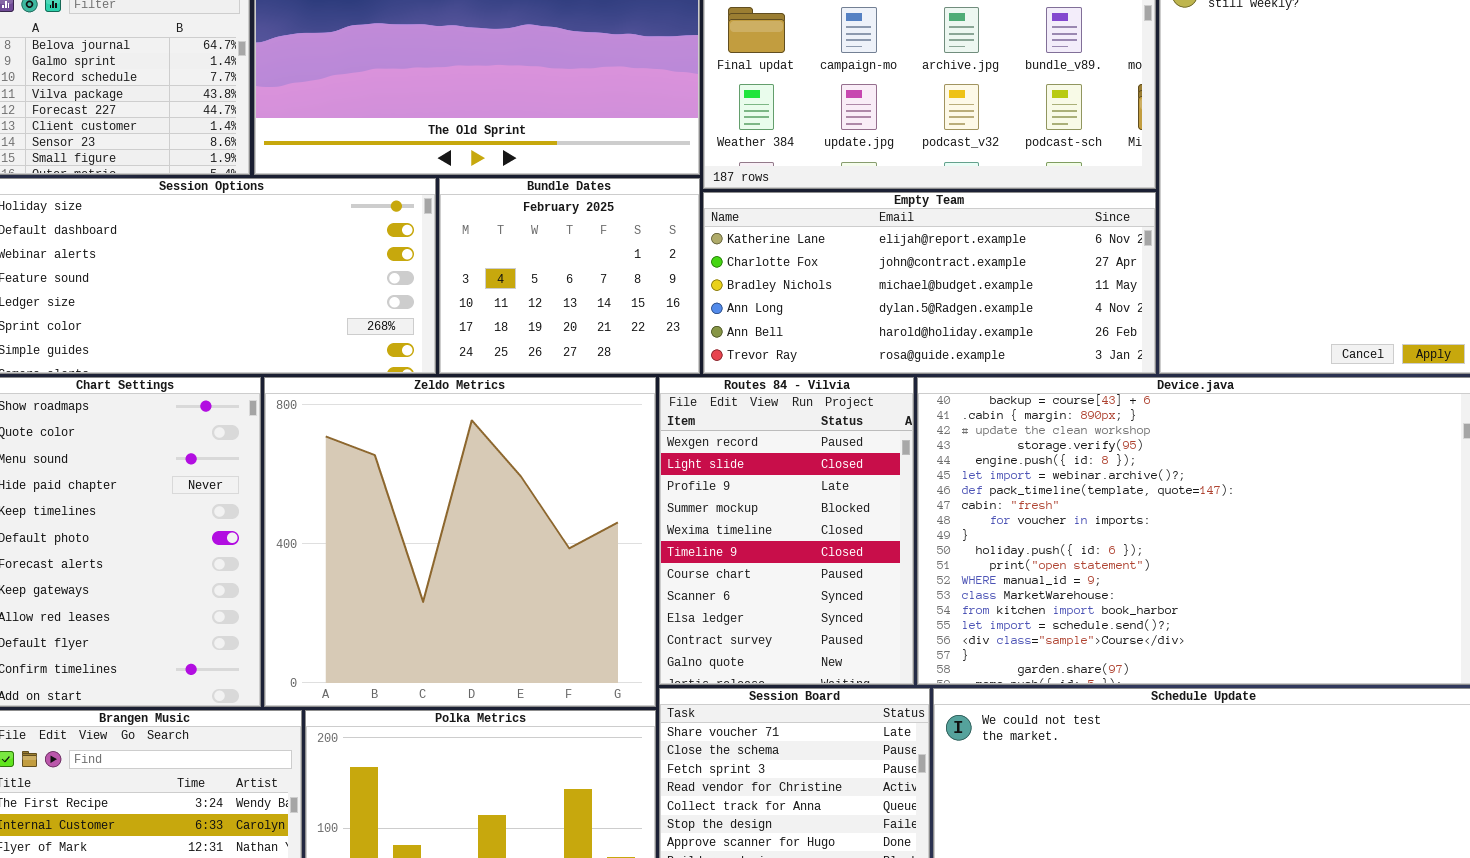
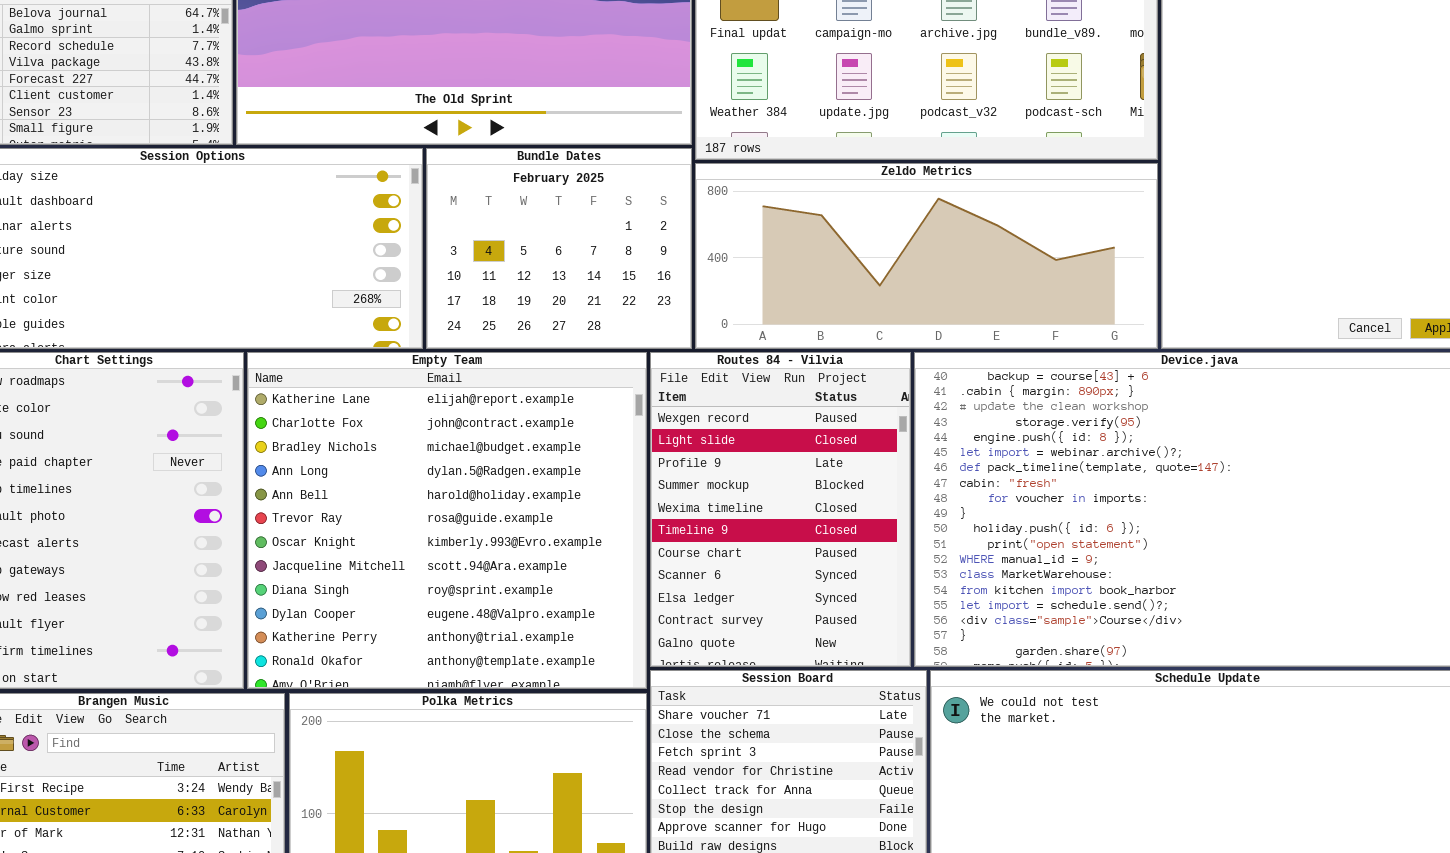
Empty Team: [703,192,1156,374] -> [247,352,647,689], moved, resized
Zeldo Metrics: [264,377,656,707] -> [695,163,1158,349], moved, resized

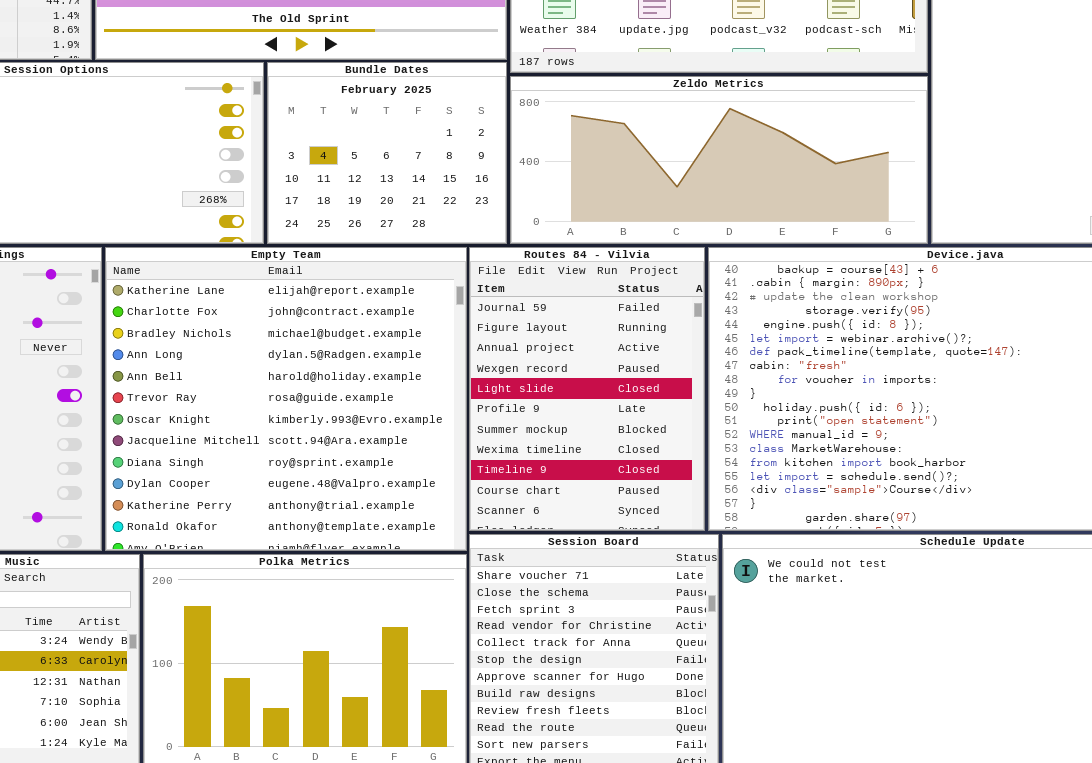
Routes 84 - Vilvia: [650,352,911,667] -> [469,247,705,531], scrolled up 3 rows

